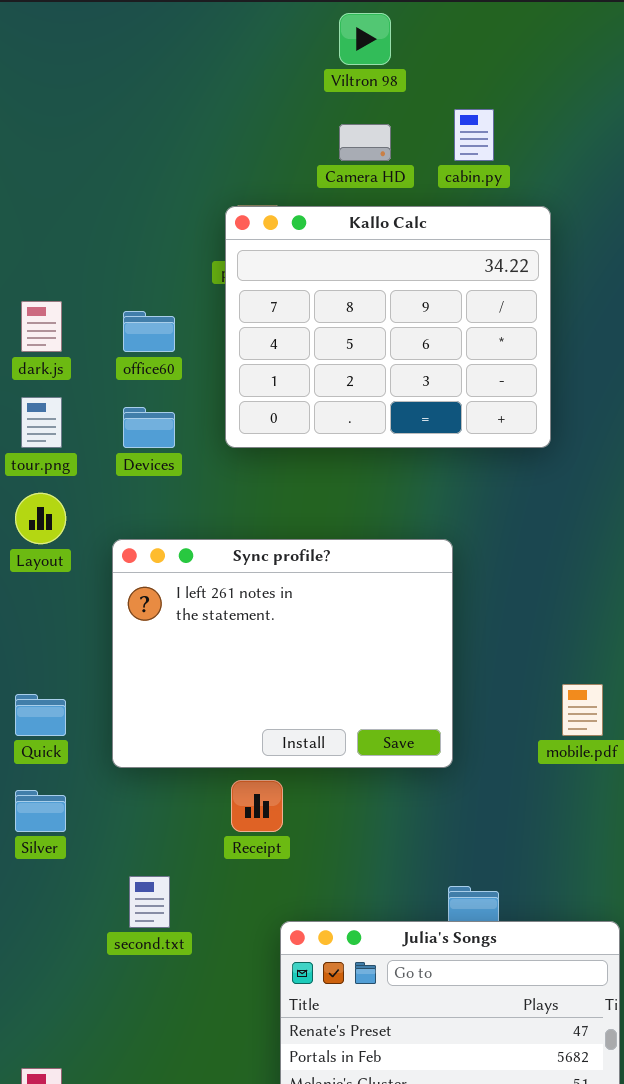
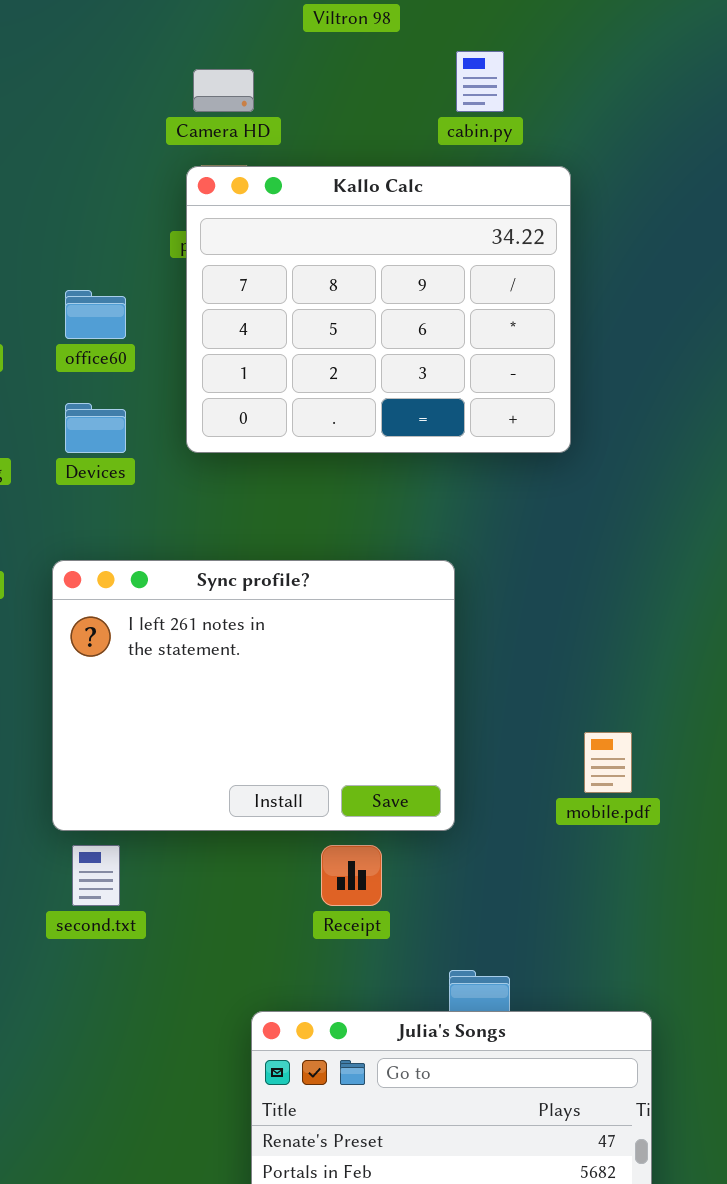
Camera HD: [339,124,391,161] -> [193,69,254,112], moved
Receipt: [231,780,283,832] -> [321,845,382,906], moved
second.txt: [129,876,170,928] -> [72,845,120,906], moved

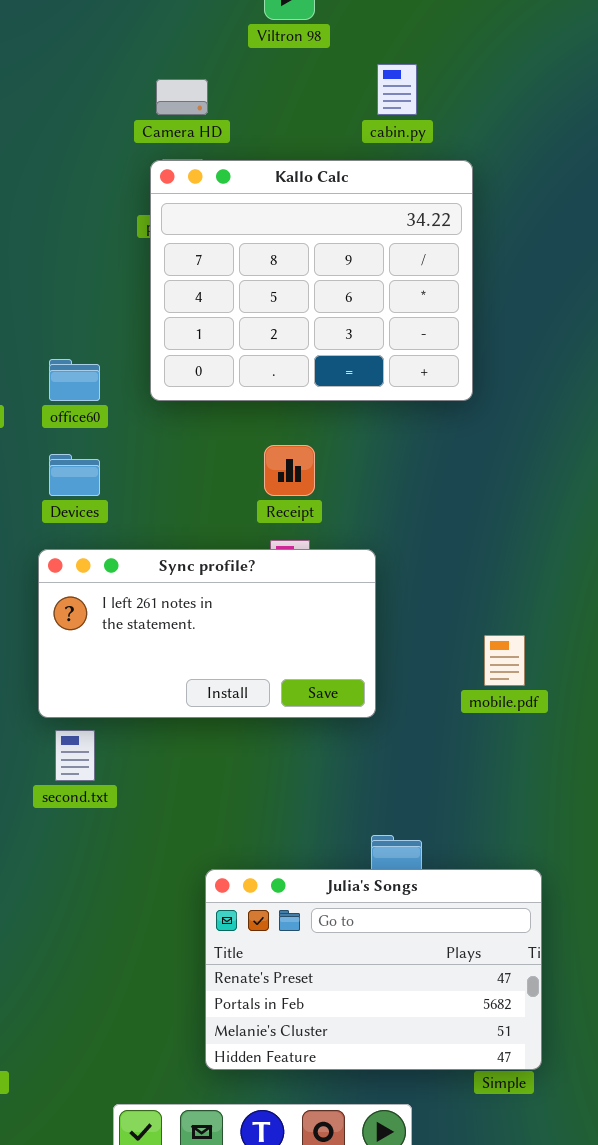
office60: [65,290,126,339] -> [49,359,100,401], moved
Devices: [65,403,126,453] -> [49,454,100,496], moved
Sync profile?: [52,560,455,831] -> [38,549,376,718], resized
Receipt: [321,845,382,906] -> [264,445,315,496], moved

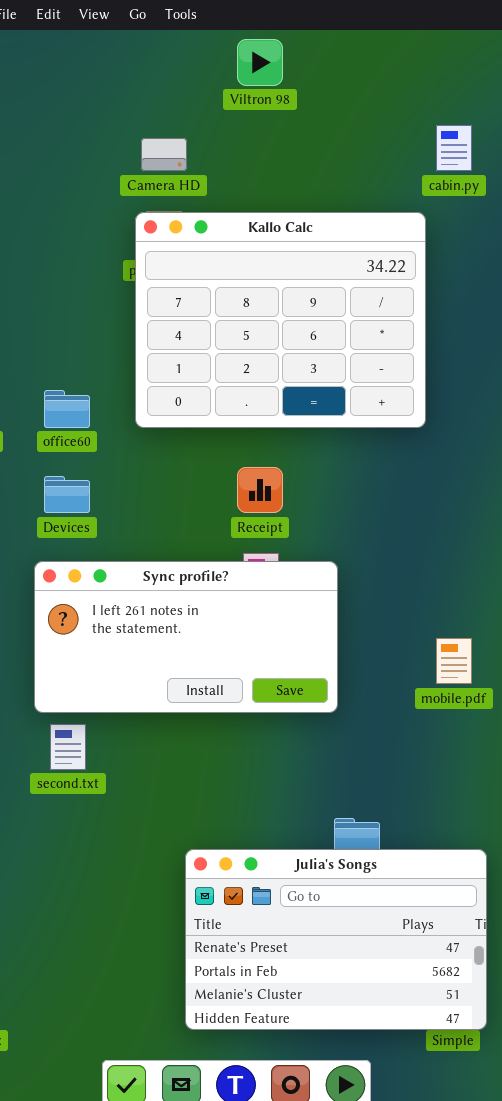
cabin.py: [377,64,417,115] -> [436,125,472,171], moved

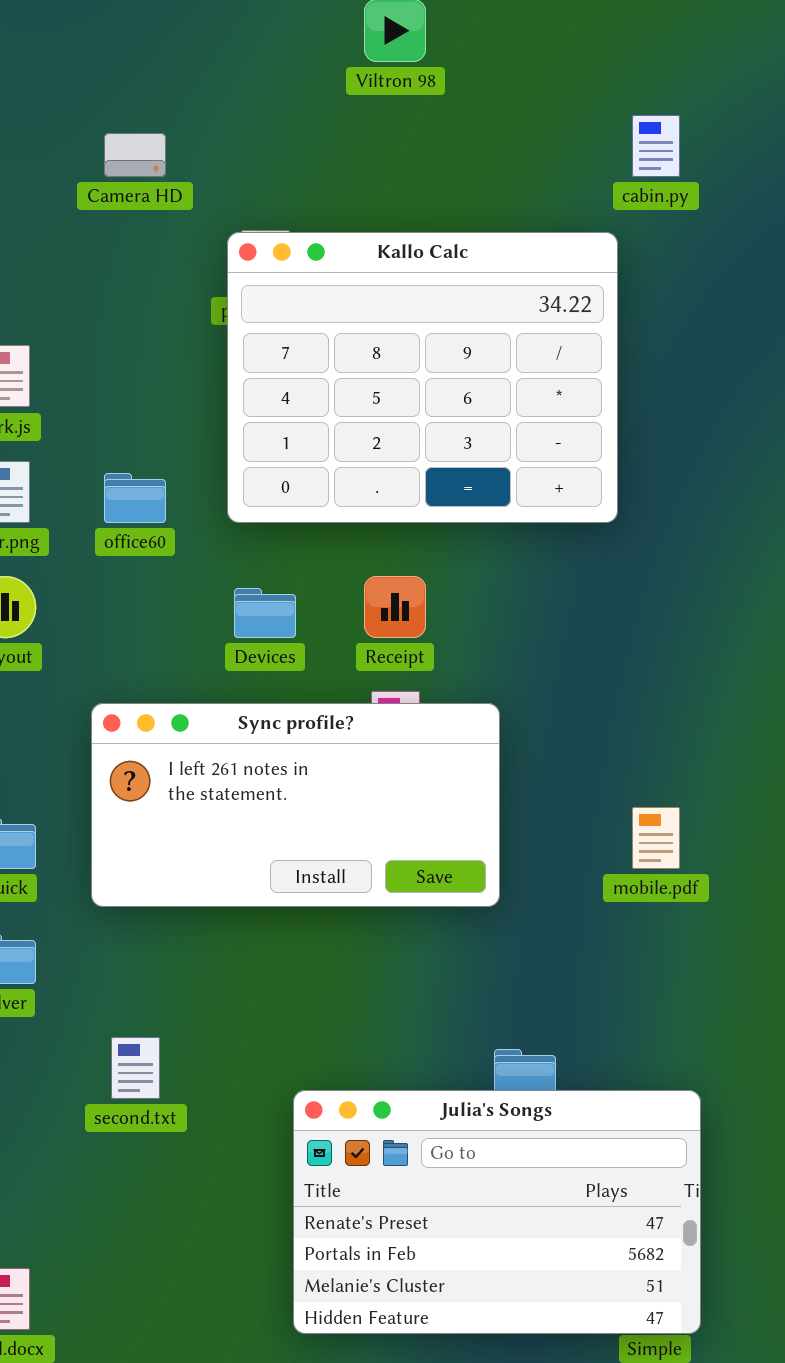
Camera HD: [141,138,187,171] -> [104,133,166,177], moved
Devices: [44,476,90,513] -> [234,588,296,638], moved
second.txt: [50,724,86,770] -> [111,1037,160,1099], moved

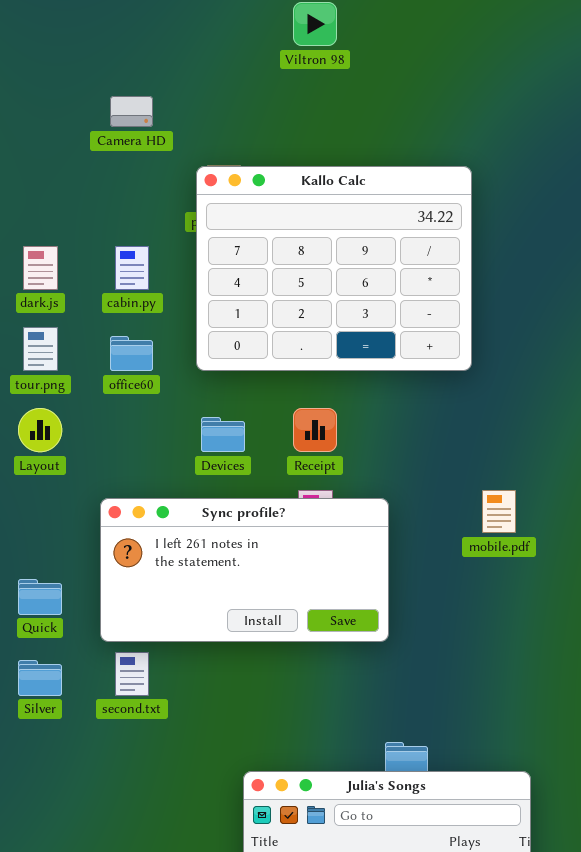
cabin.py: [632,115,680,177] -> [115,246,149,290], moved
mobile.pdf: [632,807,680,869] -> [482,490,516,533], moved
second.txt: [111,1037,160,1099] -> [115,652,149,696], moved

